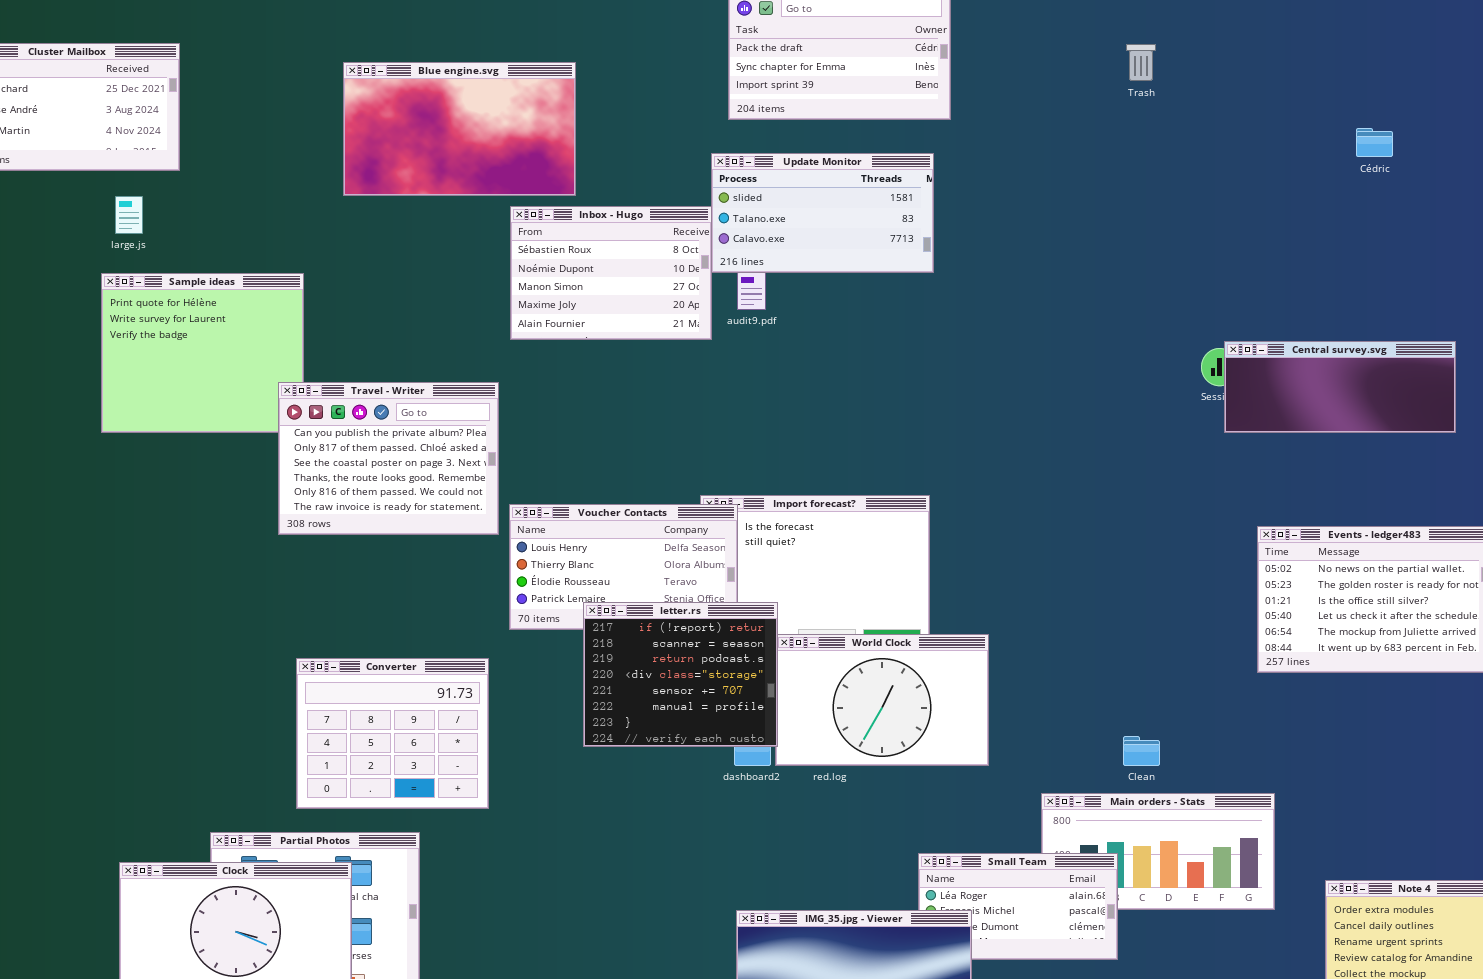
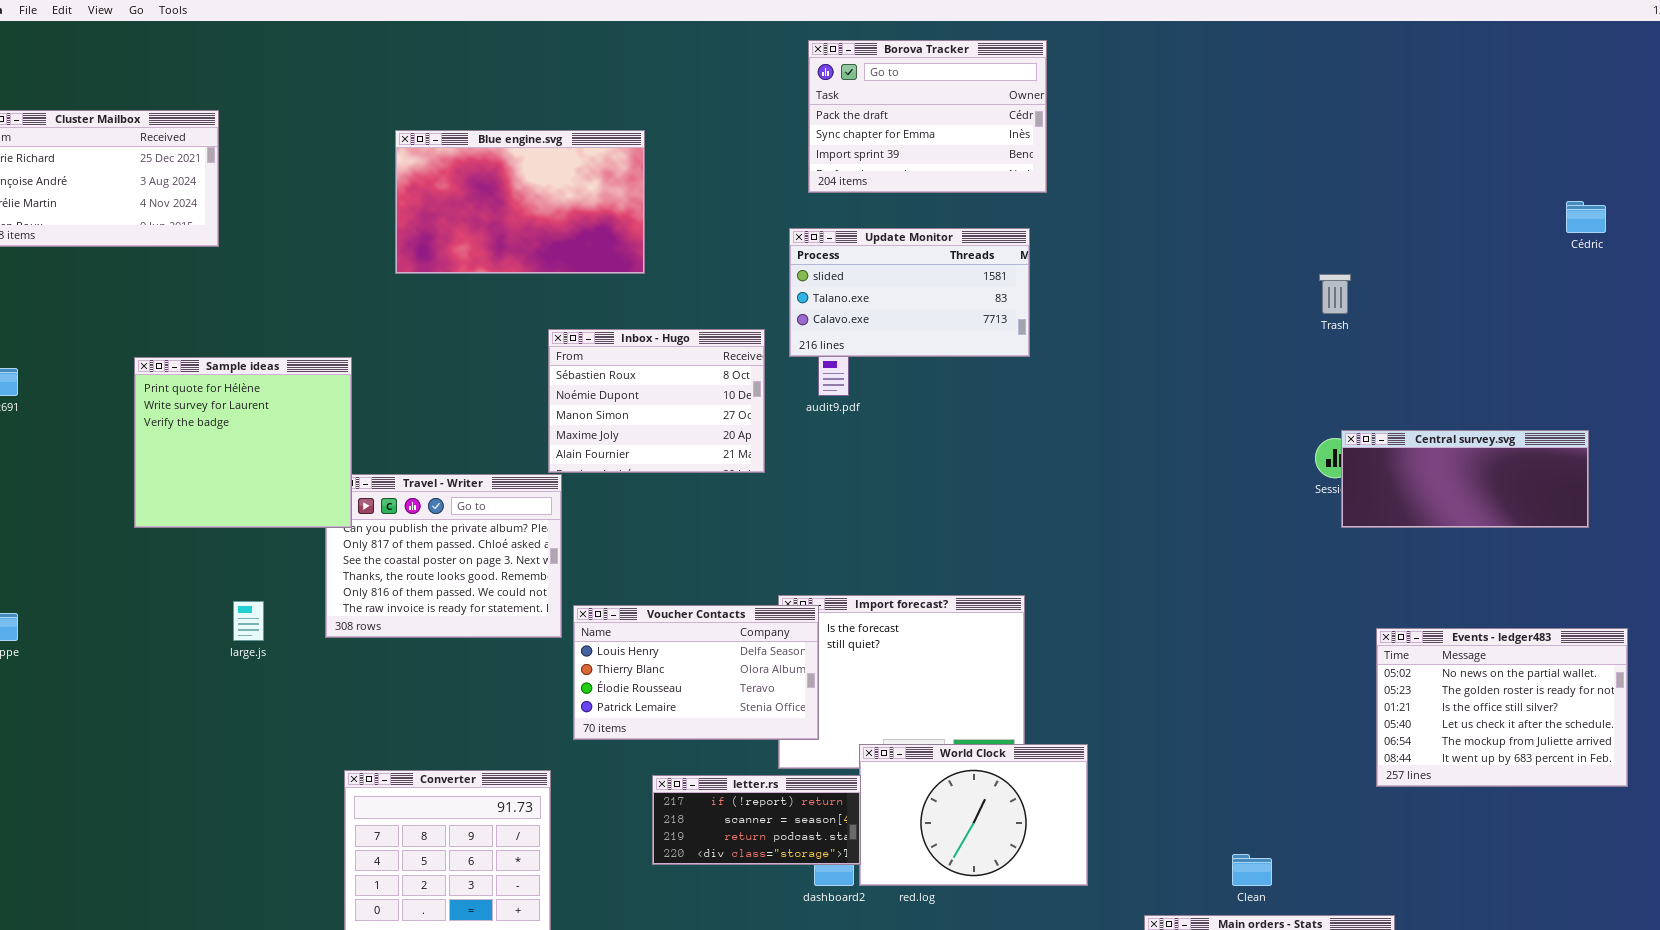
Trash: [1126,44,1156,81] -> [1319,274,1351,314], moved
Cédric: [1356,128,1393,157] -> [1566,201,1606,233], moved
large.js: [115,196,143,234] -> [233,601,264,641], moved
Inbox - Hugo: [510,206,712,340] -> [548,329,765,473], moved
Sample ideas: [101,273,304,433] -> [134,357,352,528], raised
letter.rs: [583,602,778,747] -> [652,775,861,865], resized

